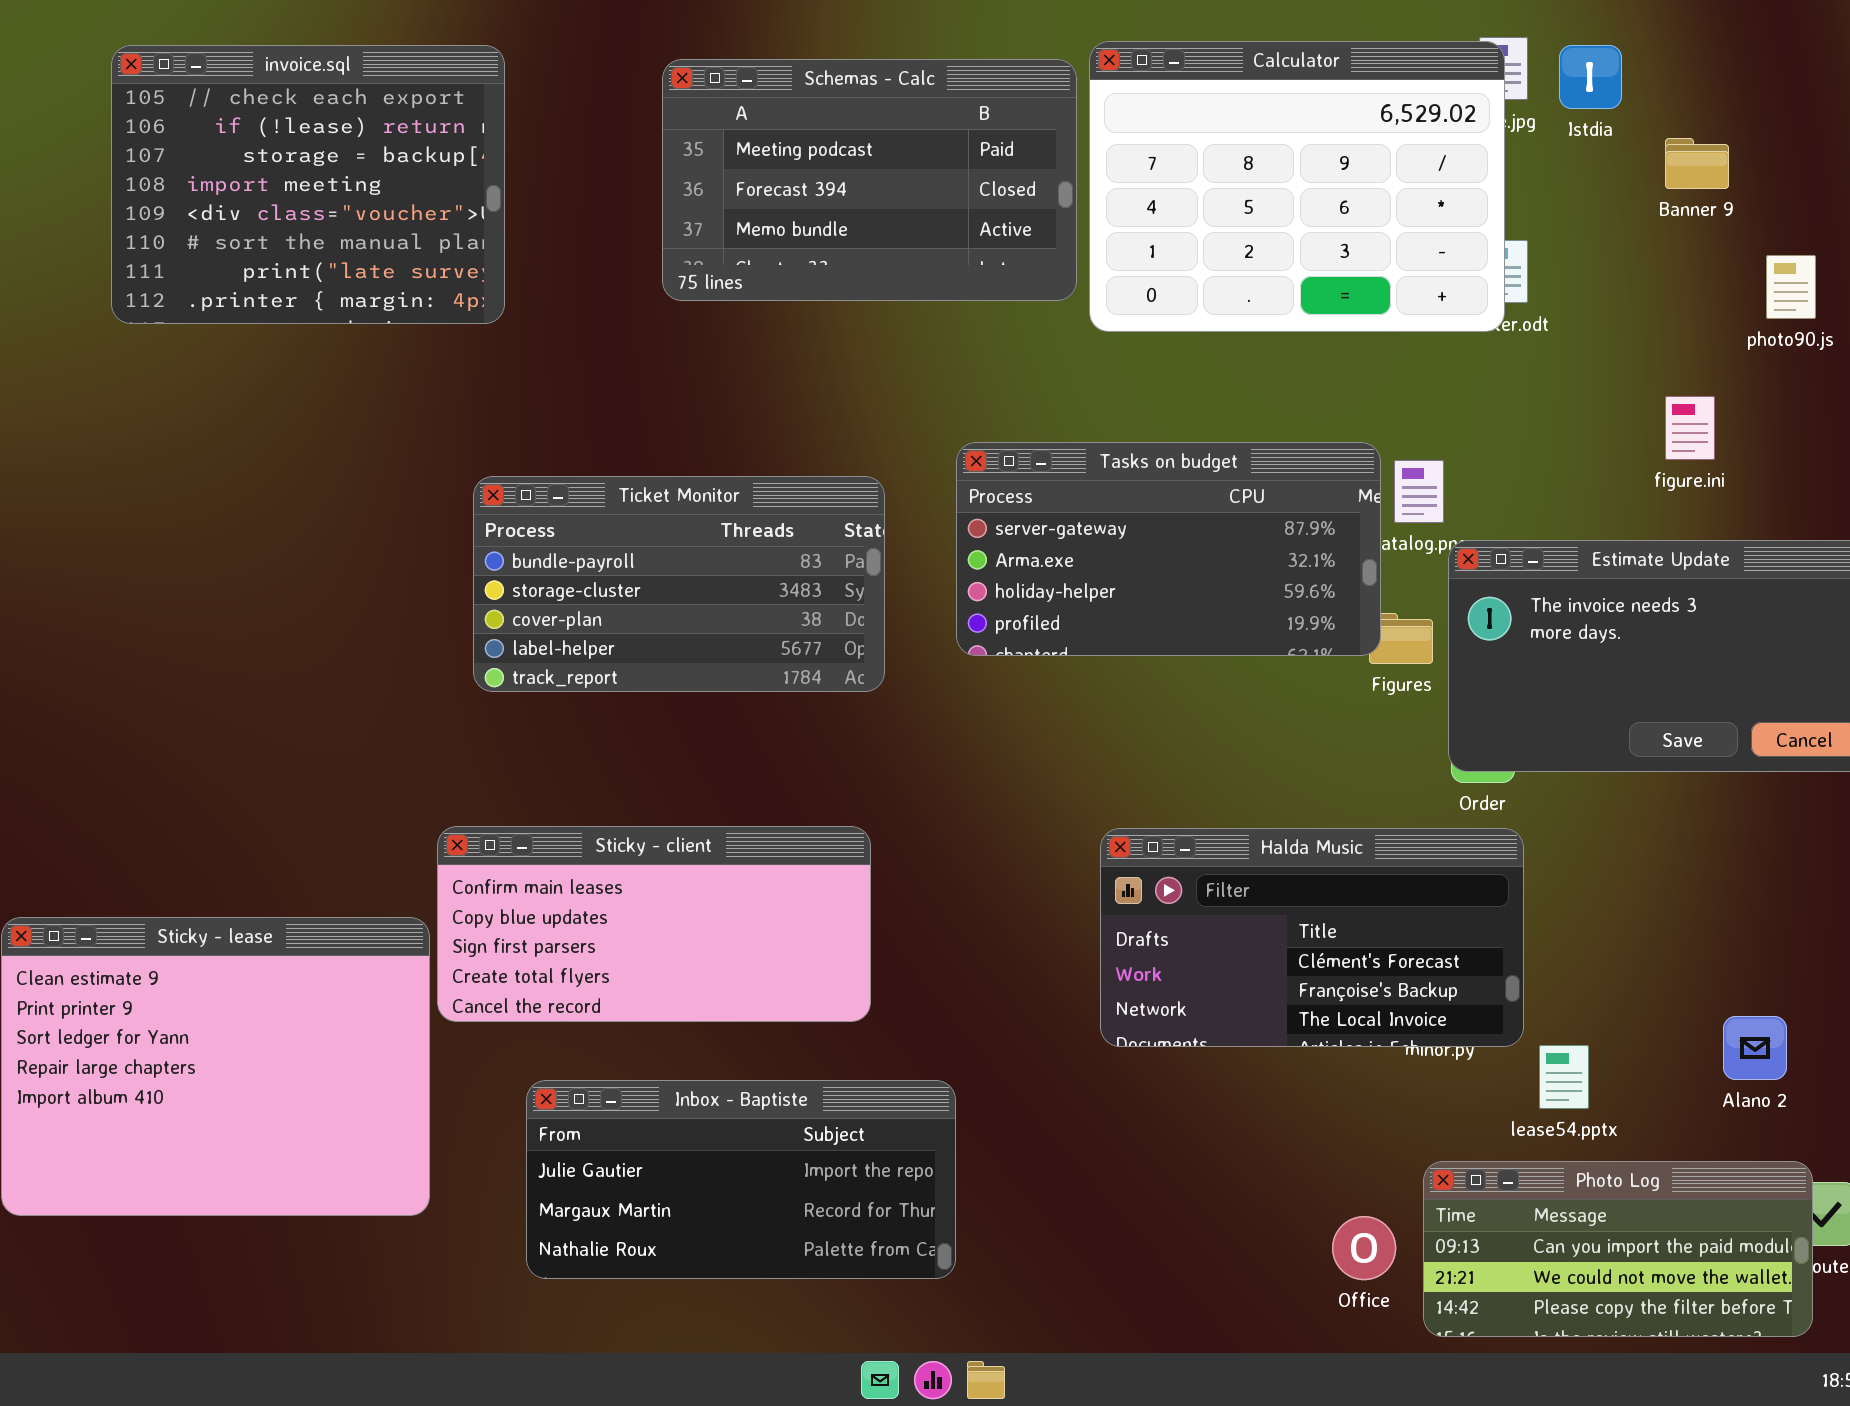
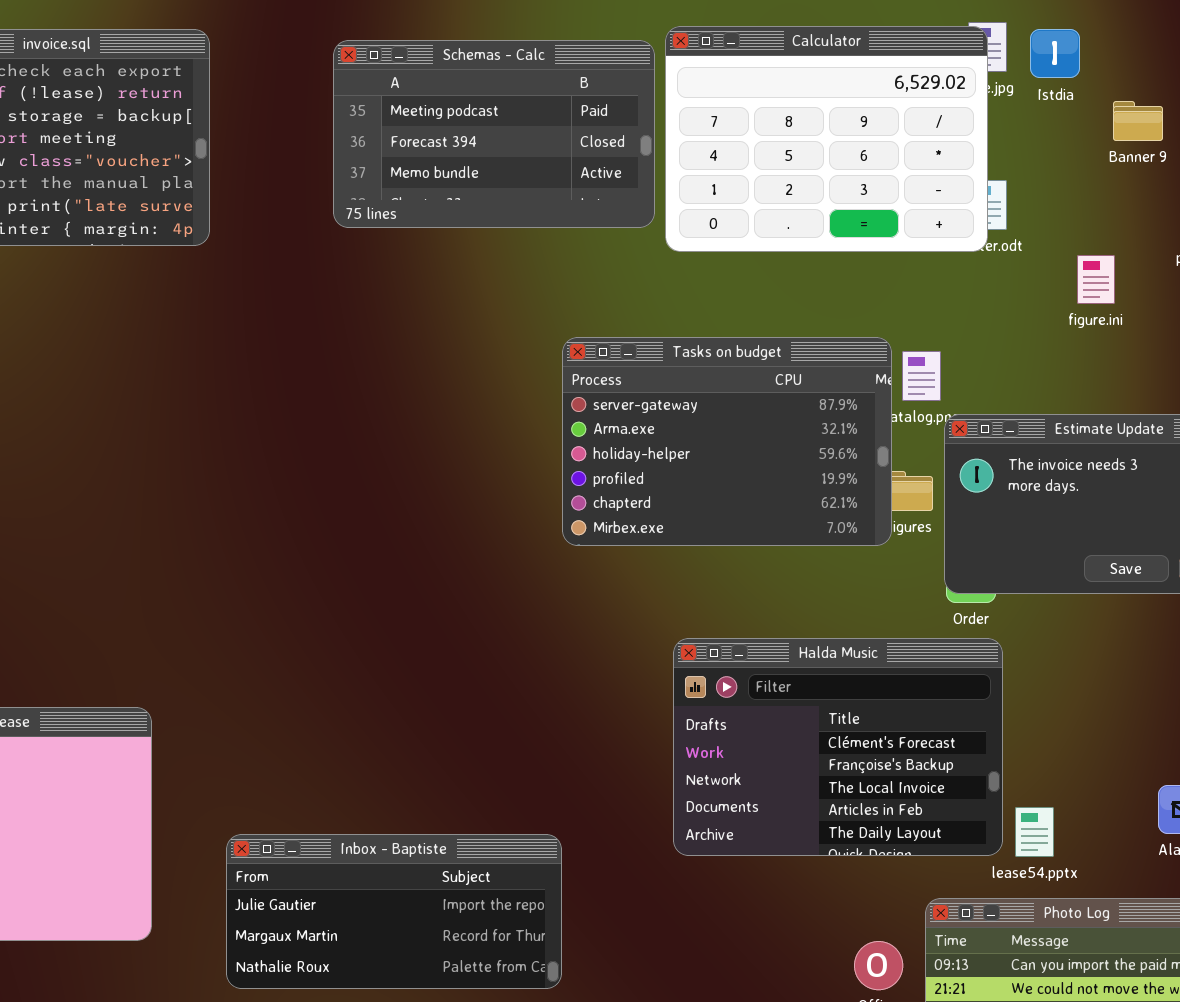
figure.ini: [1665,396,1715,460] -> [1077,255,1115,304], moved
Tasks on budget: [956,442,1381,656] -> [562,337,892,546], resized
Ticket Monitor: [473,476,885,692] -> none, closed
Sticky - client: [437,826,871,1022] -> none, closed
Halda Music: [1100,828,1524,1047] -> [673,638,1003,856], resized

